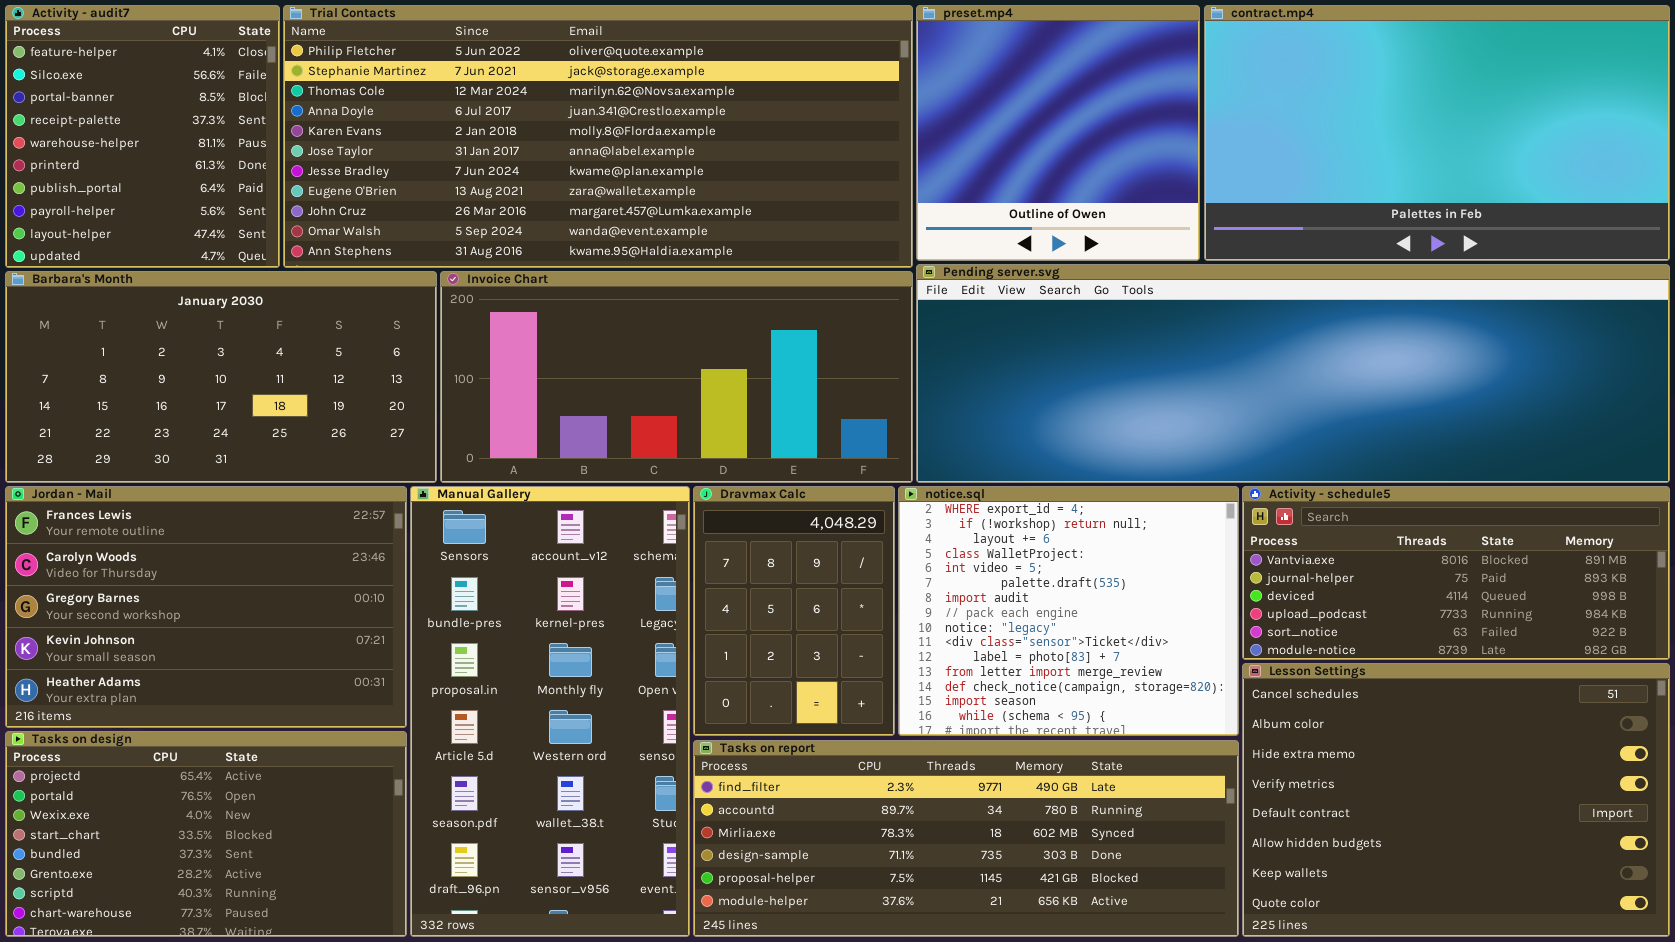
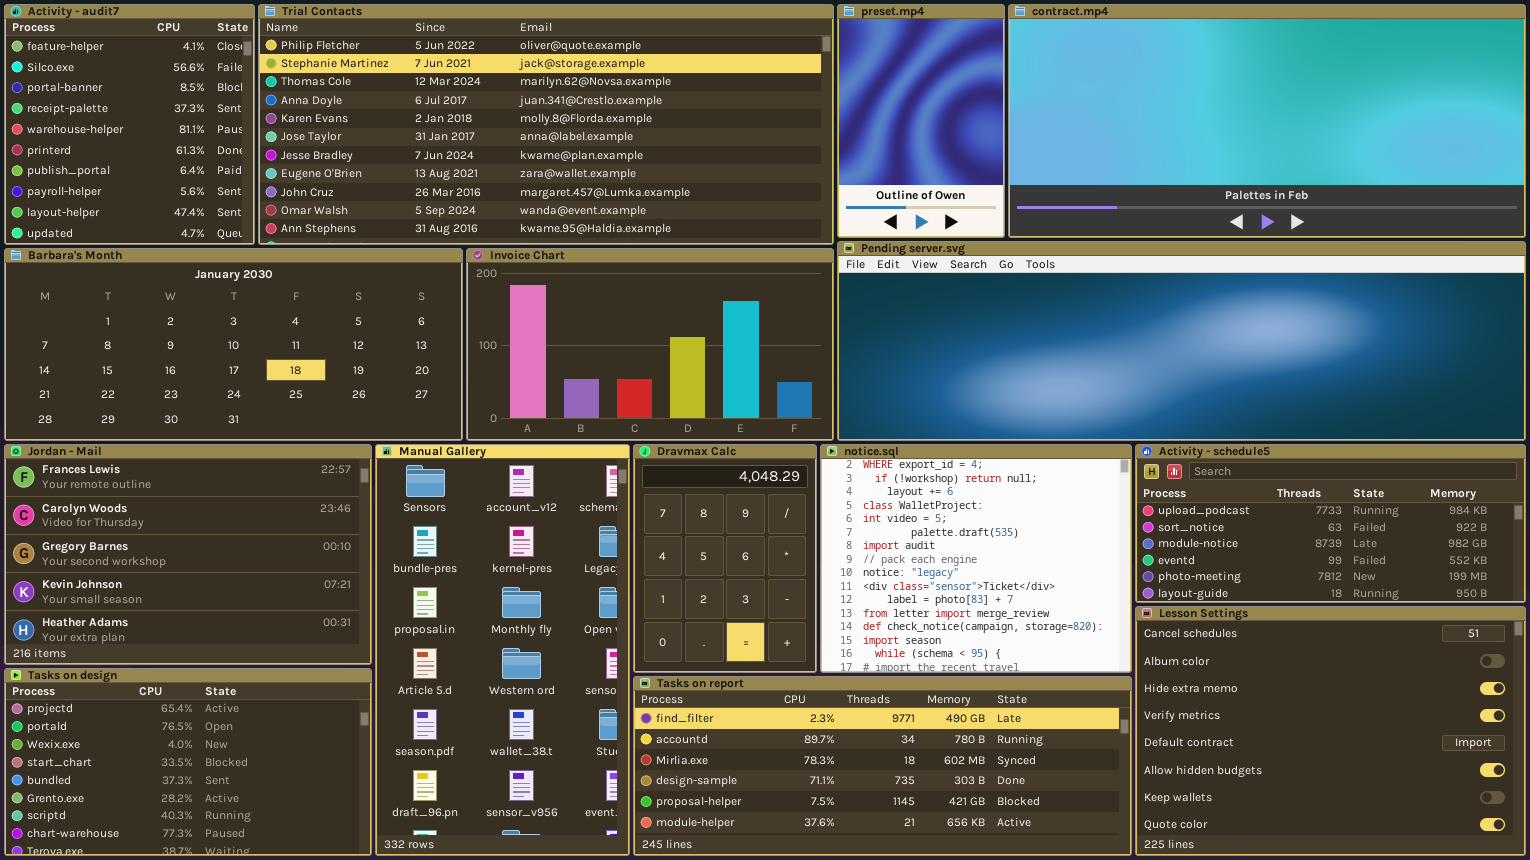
preset.mp4: [916,5,1200,261] -> [837,4,1005,238], resized
contract.mp4: [1204,5,1670,261] -> [1008,4,1526,238], resized
Barbara's Month: [5,271,437,483] -> [4,248,463,441], resized
Invoice Chart: [440,271,913,483] -> [466,248,834,441], resized
Activity - schedule5: [1242,486,1670,660] -> [1135,444,1526,603], scrolled down 3 rows

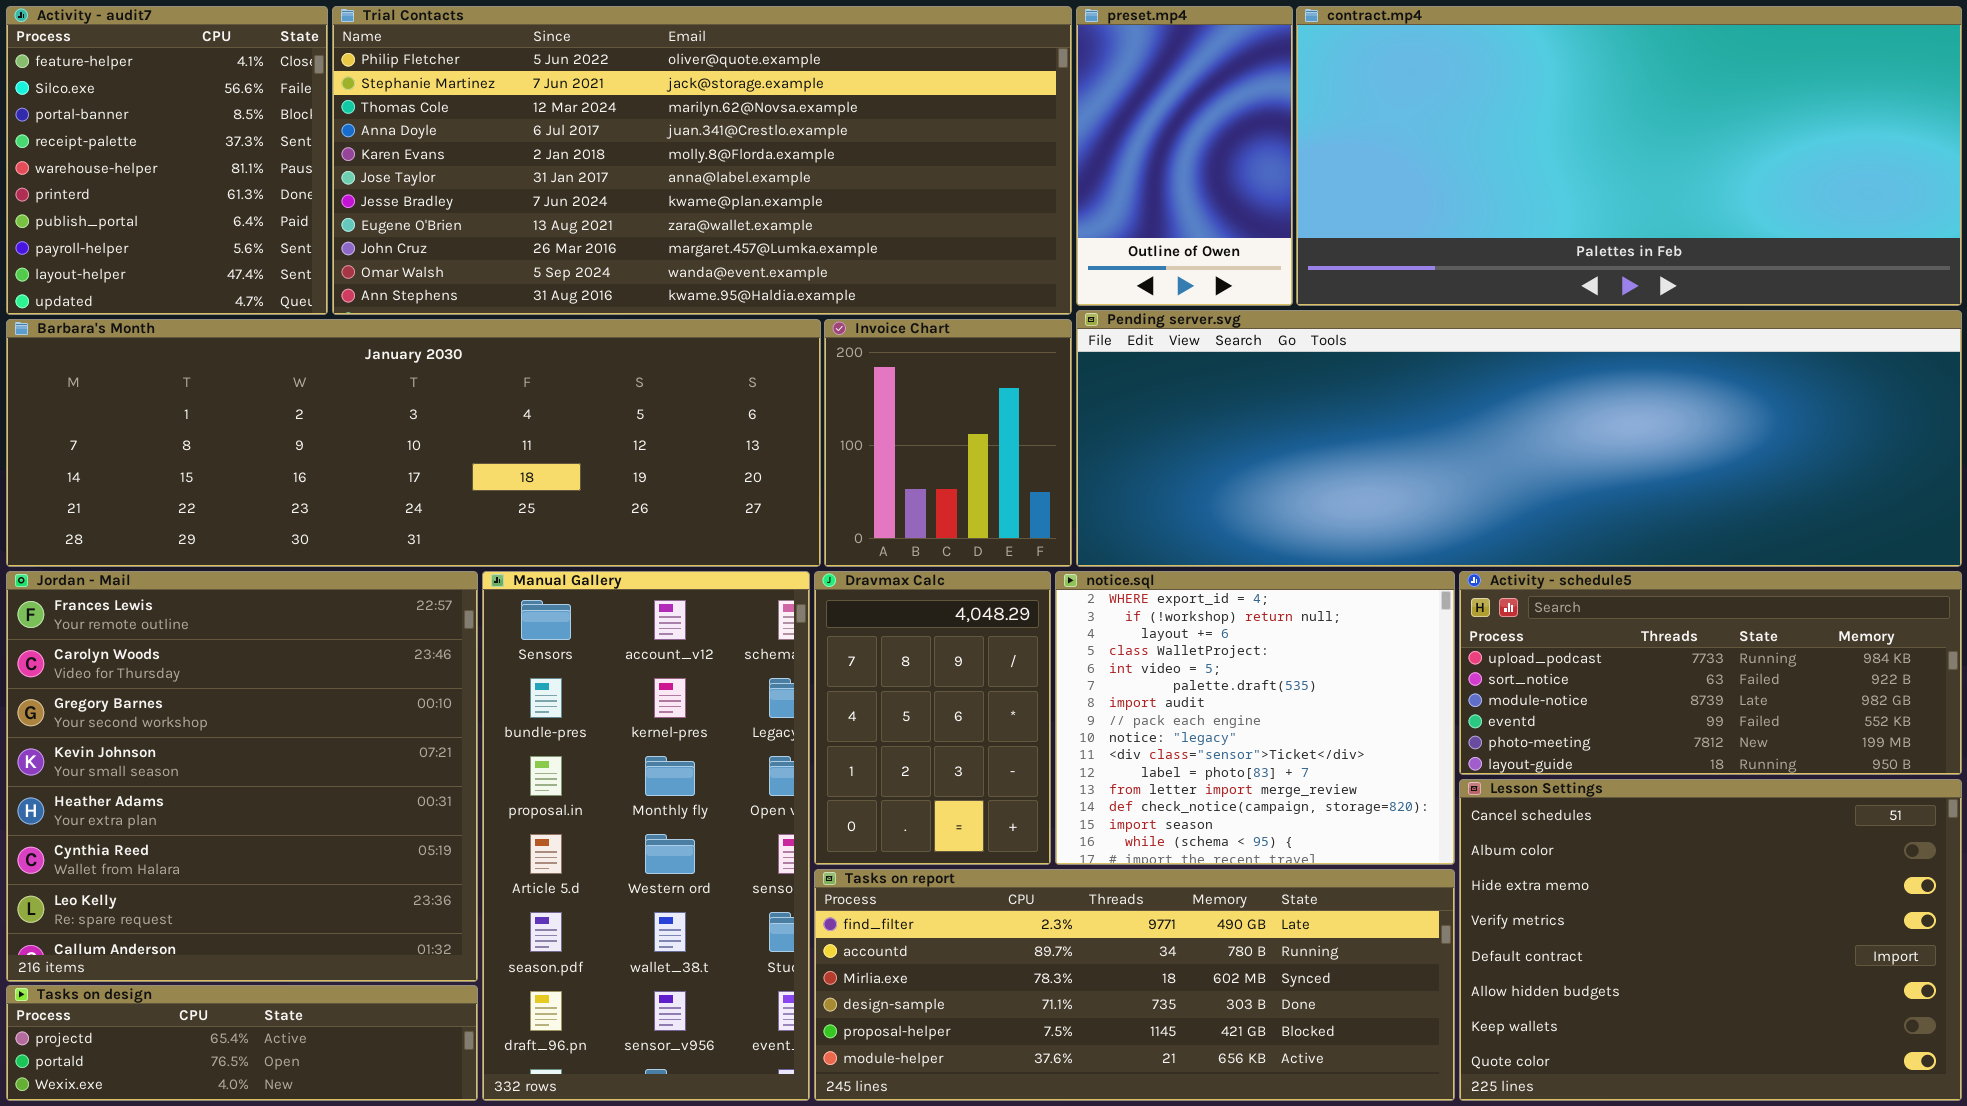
Barbara's Month: [4,248,463,441] -> [6,319,821,567], resized
Invoice Chart: [466,248,834,441] -> [824,319,1072,567], resized
Jordan - Mail: [4,444,372,665] -> [6,571,478,982], resized
Tasks on design: [4,668,372,856] -> [6,985,478,1101], resized

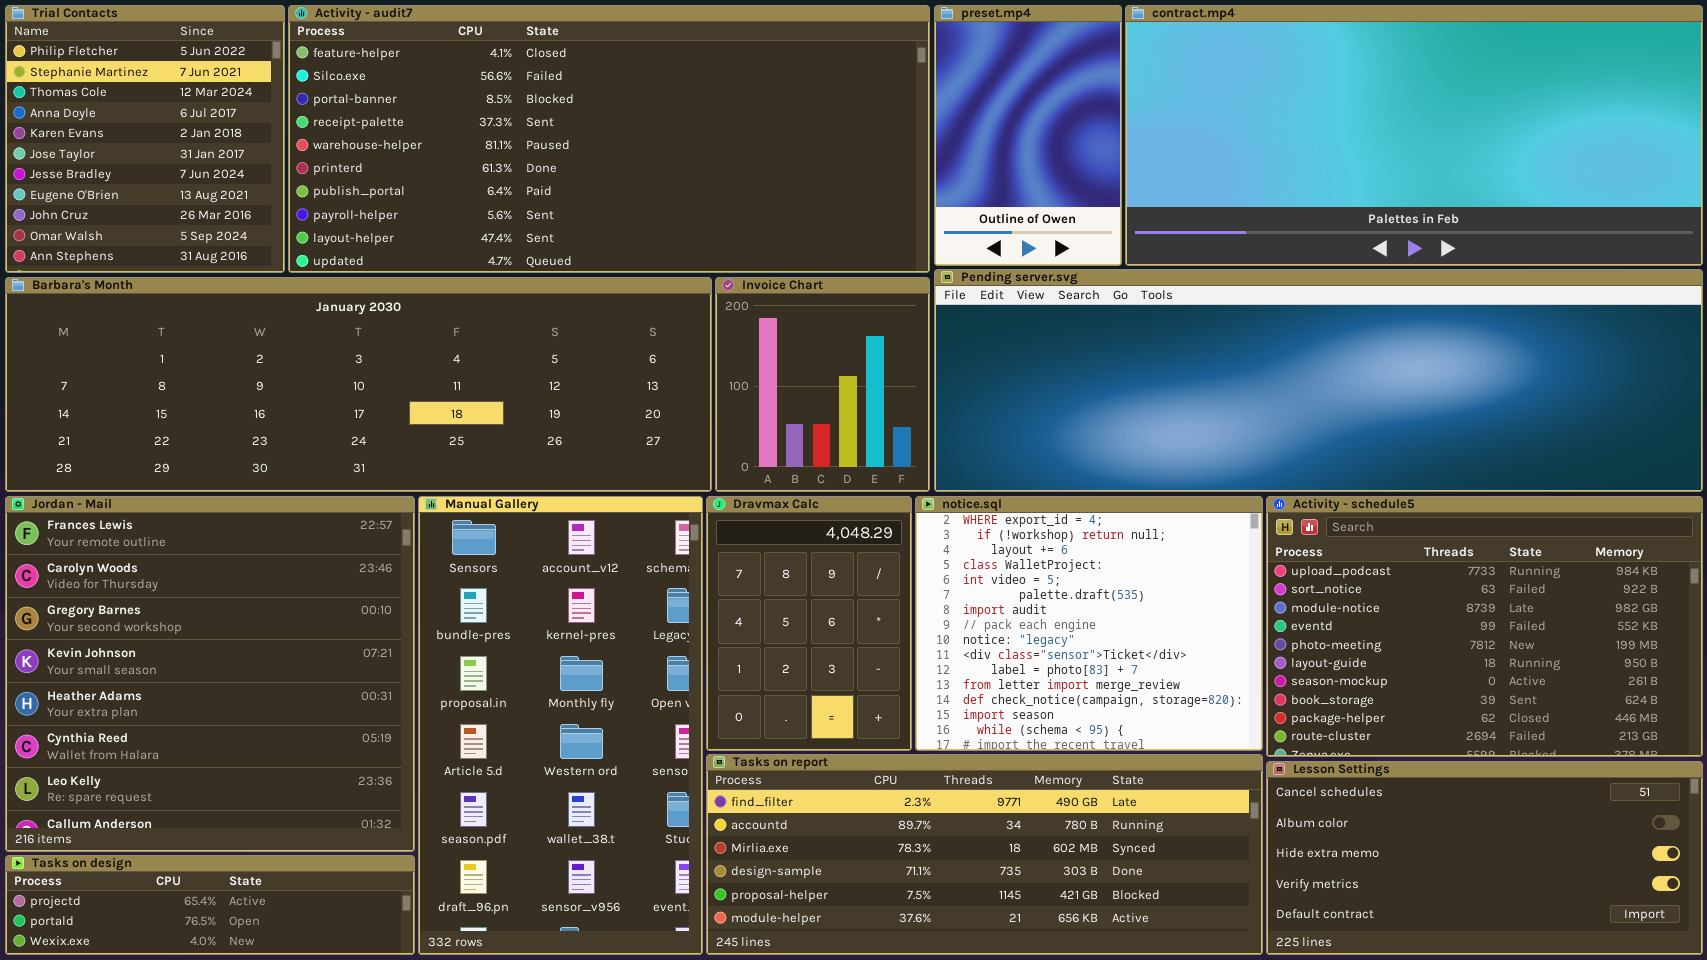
Activity - audit7: [6,6,328,315] -> [288,5,930,273], moved, resized
Trial Contacts: [332,6,1072,315] -> [5,5,285,273], moved, resized
Activity - schedule5: [1459,571,1962,775] -> [1266,496,1703,757], resized
Lesson Settings: [1459,779,1962,1101] -> [1266,761,1703,955], resized

